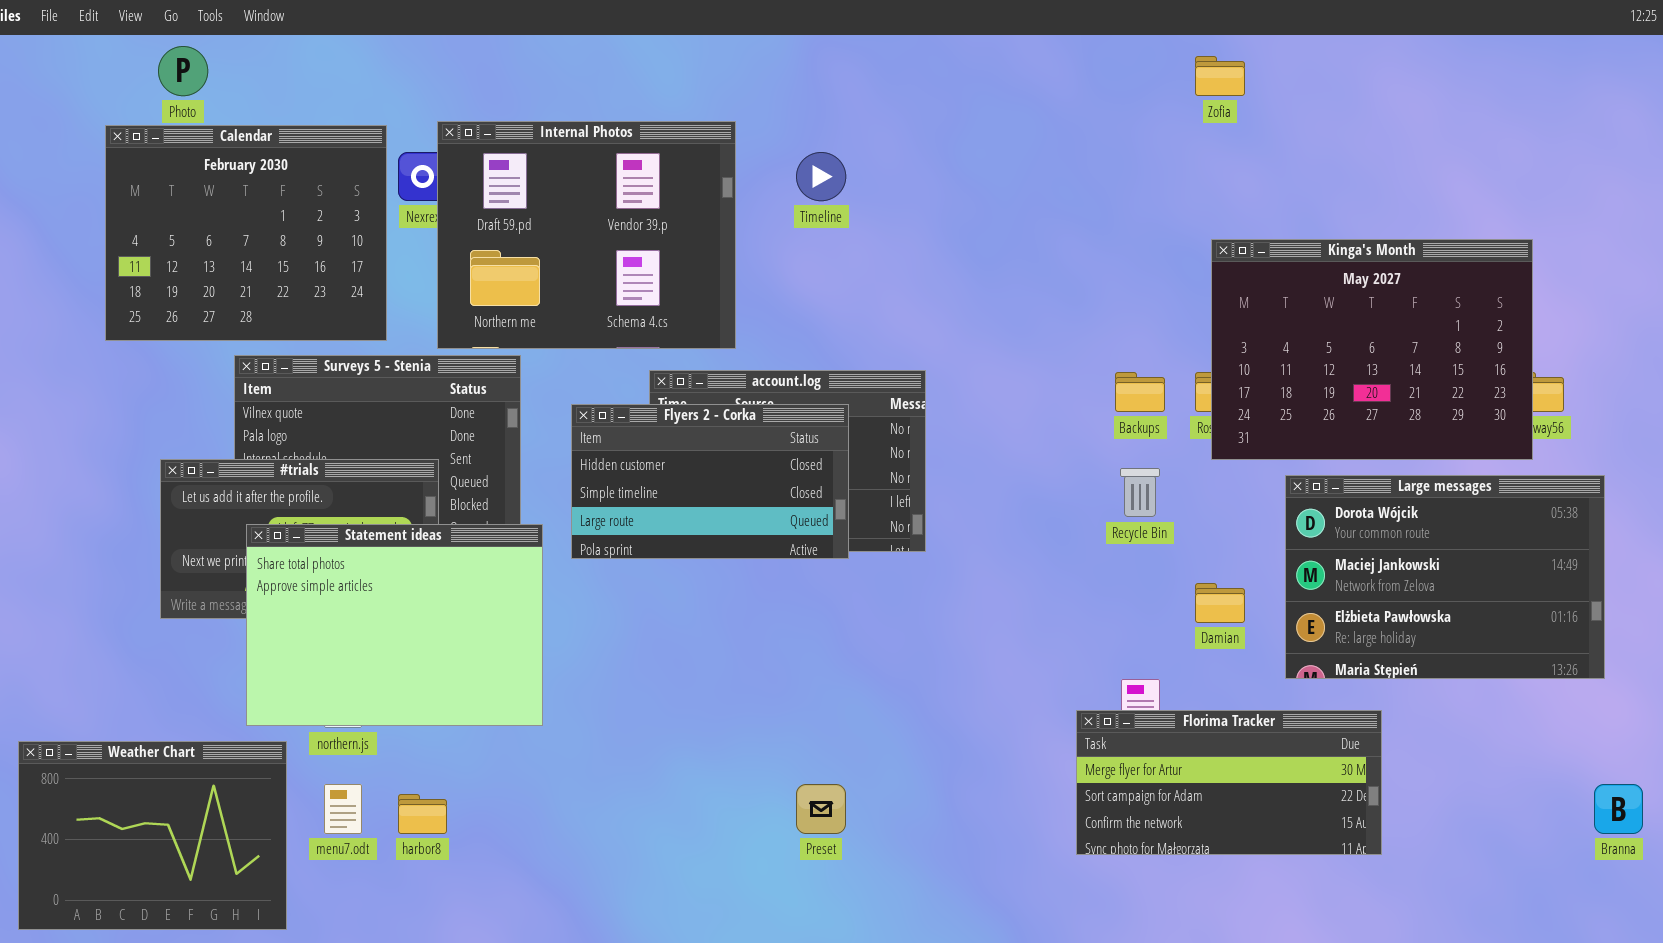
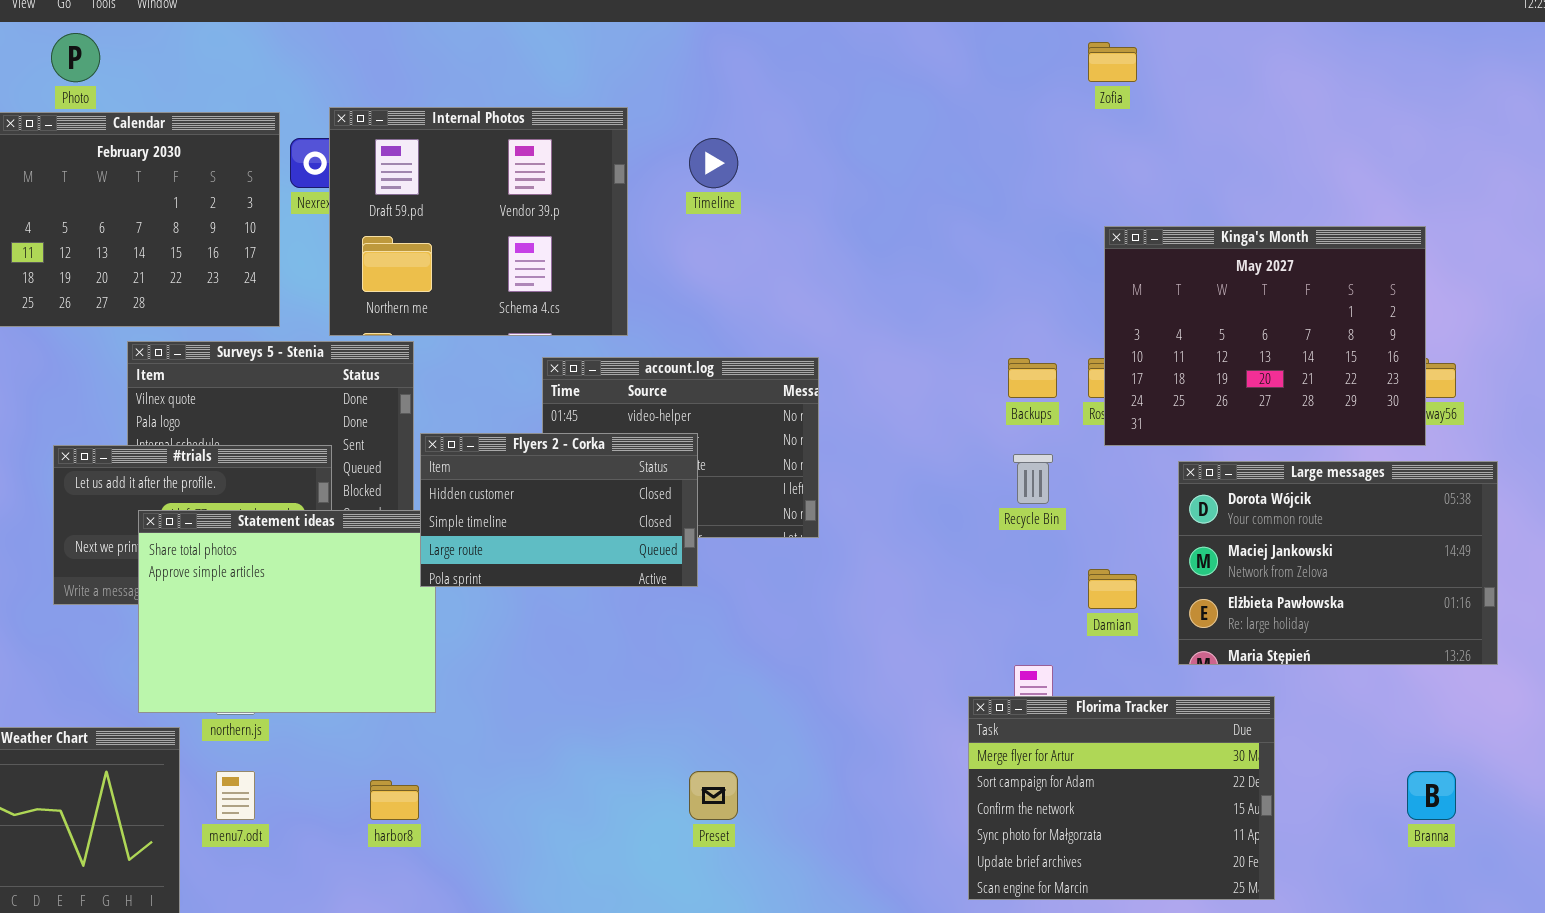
Flyers 2 - Corka: [571,404,849,559] -> [420,433,698,587], moved
Florima Tracker: [1076,710,1382,855] -> [968,696,1275,900], resized
Branna: [1594,784,1643,834] -> [1407,771,1456,820], moved
harbor8: [398,794,447,834] -> [370,780,419,820], moved

